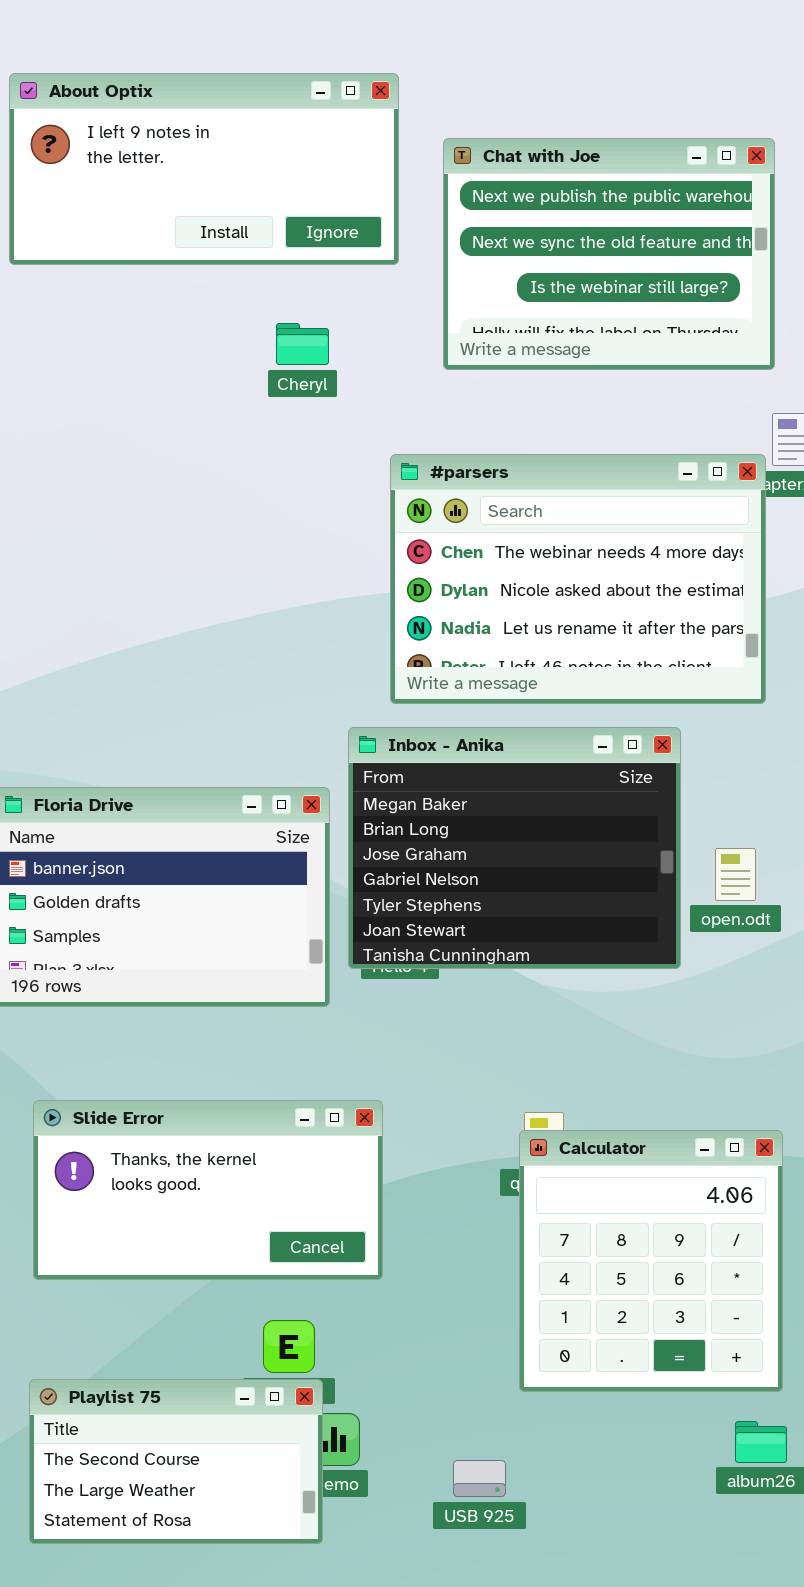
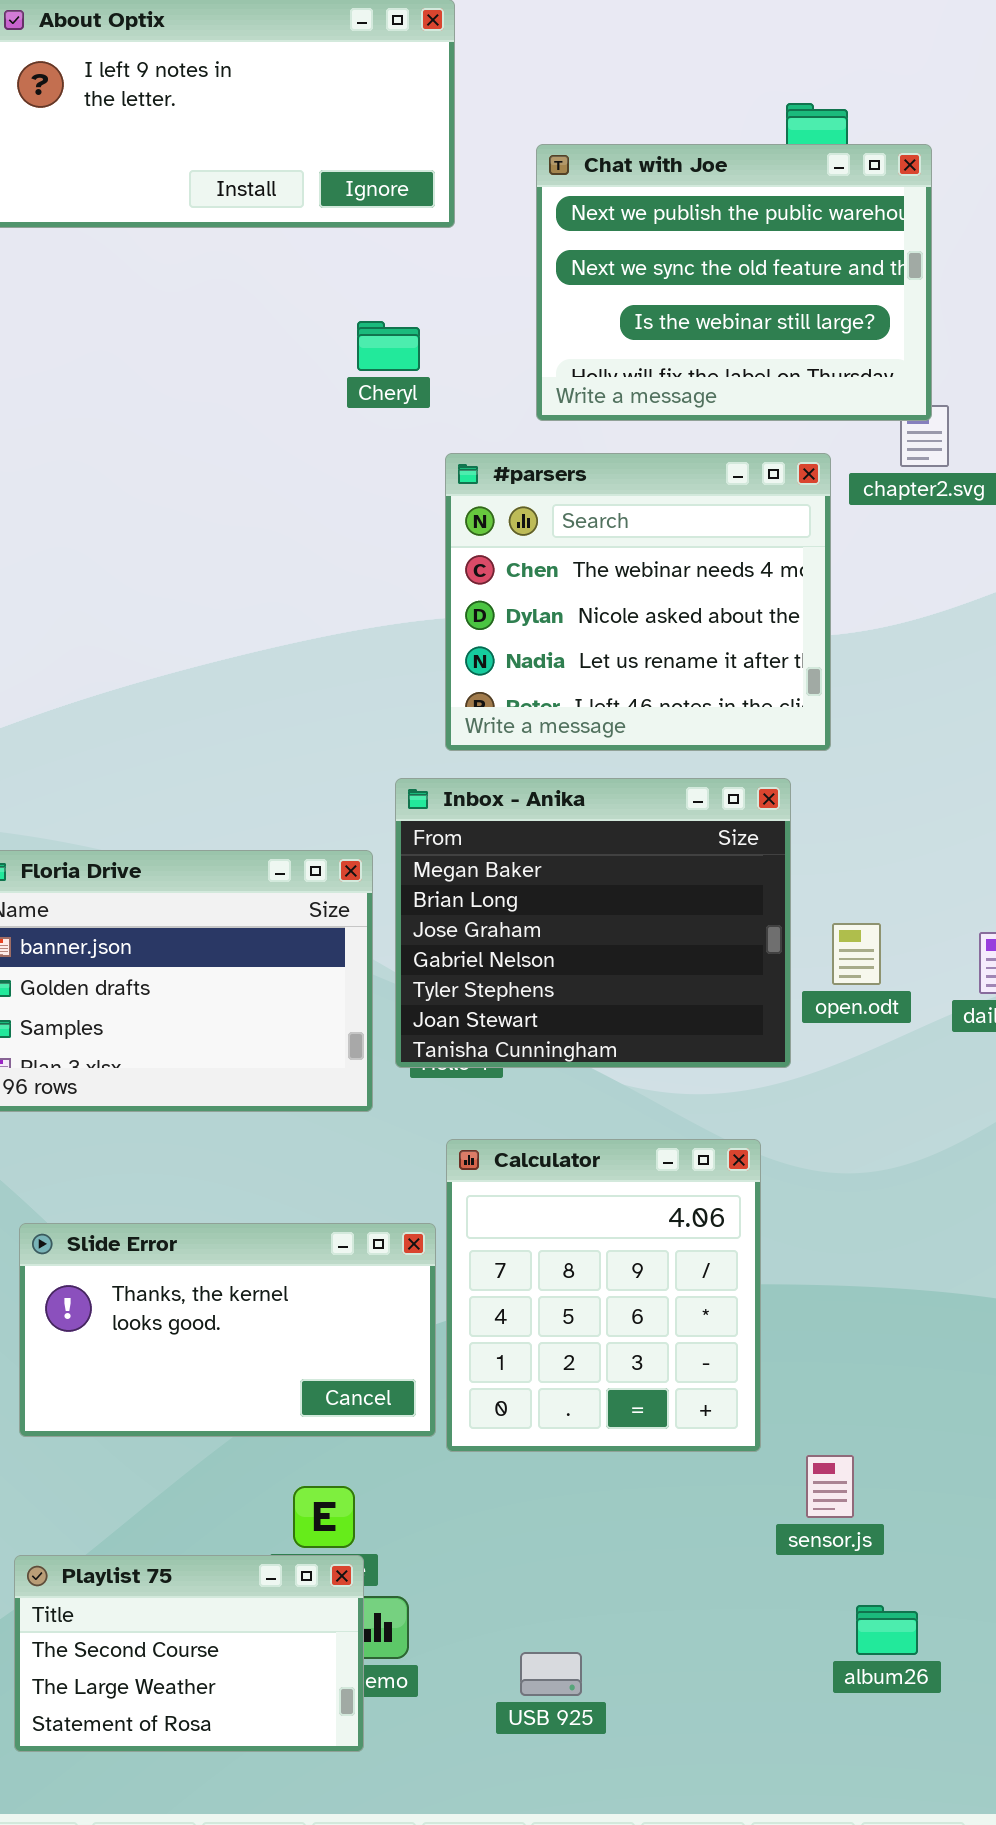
Chat with Joe: [443,138,775,370] -> [536,144,932,421], moved
Cheryl: [276,323,329,365] -> [357,321,420,371], moved
#parsers: [390,454,766,704] -> [445,453,831,751], resized
Calculator: [519,1130,783,1392] -> [446,1139,761,1452], moved

